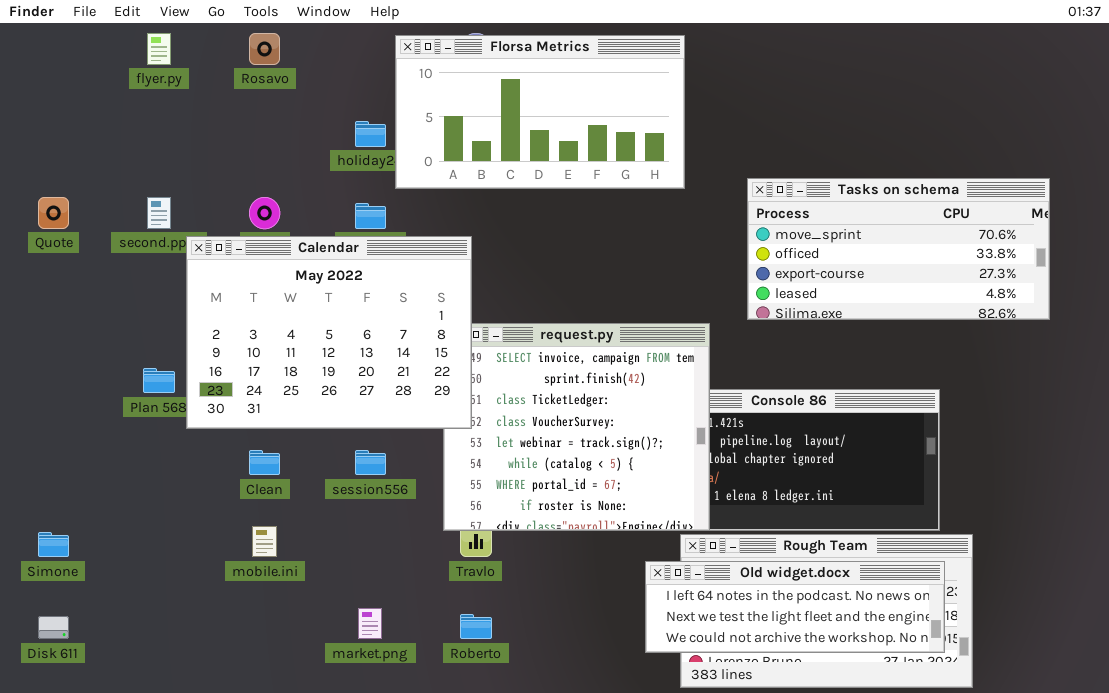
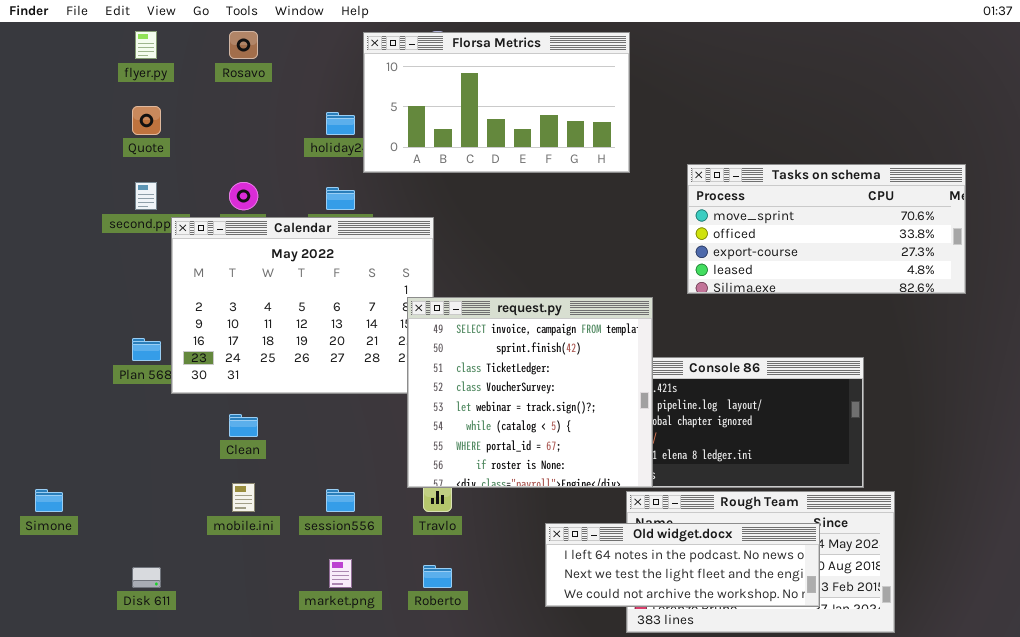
Quote: [38,197,69,229] -> [132,106,161,135], moved
request.py: [443,323,710,531] -> [407,297,653,488], raised
session556: [355,450,386,475] -> [326,489,355,512], moved
Old widget.docx: [645,561,945,653] -> [545,523,820,607], moved
Disk 611: [38,616,69,639] -> [132,567,161,588], moved

